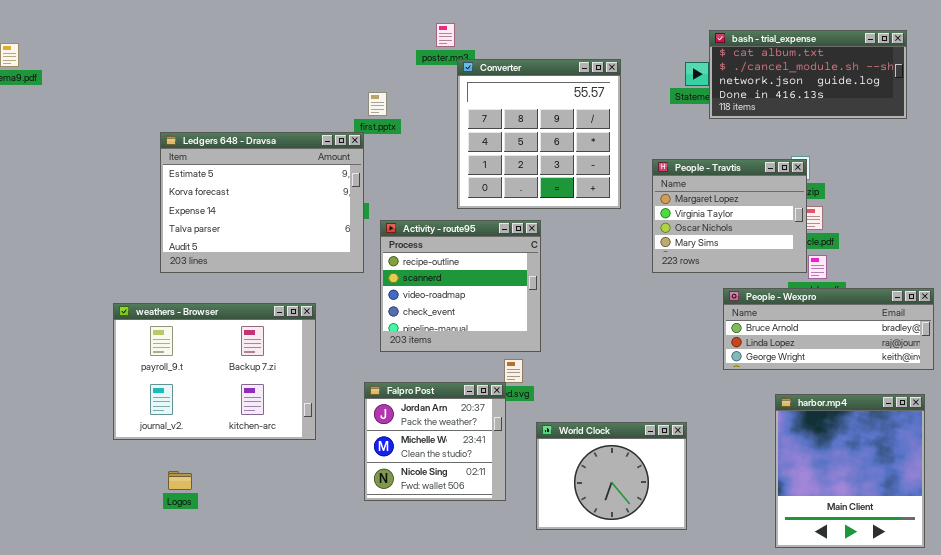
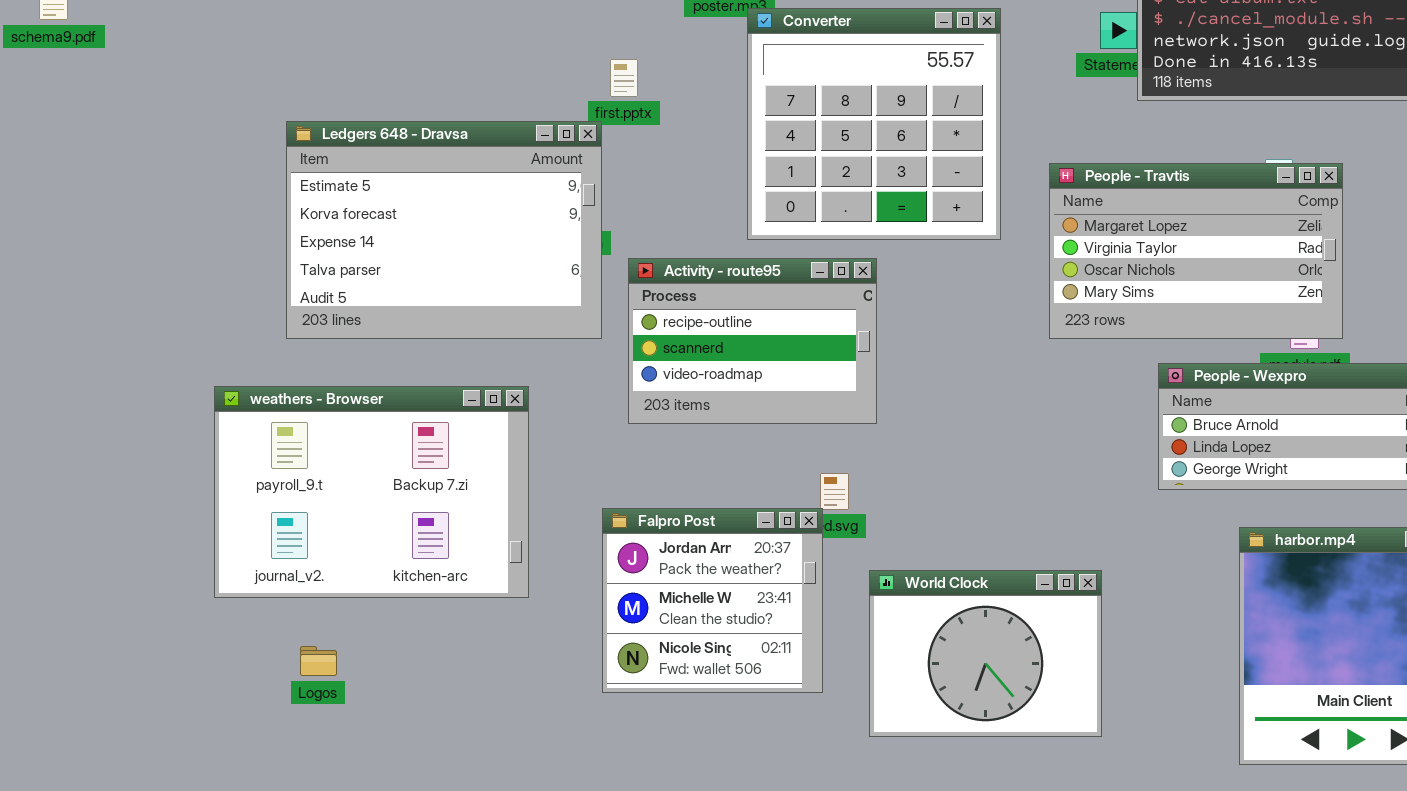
People - Travtis: [652,159,807,273] -> [1049,163,1343,339], resized
Activity - route95: [380,220,541,352] -> [628,258,877,424], resized

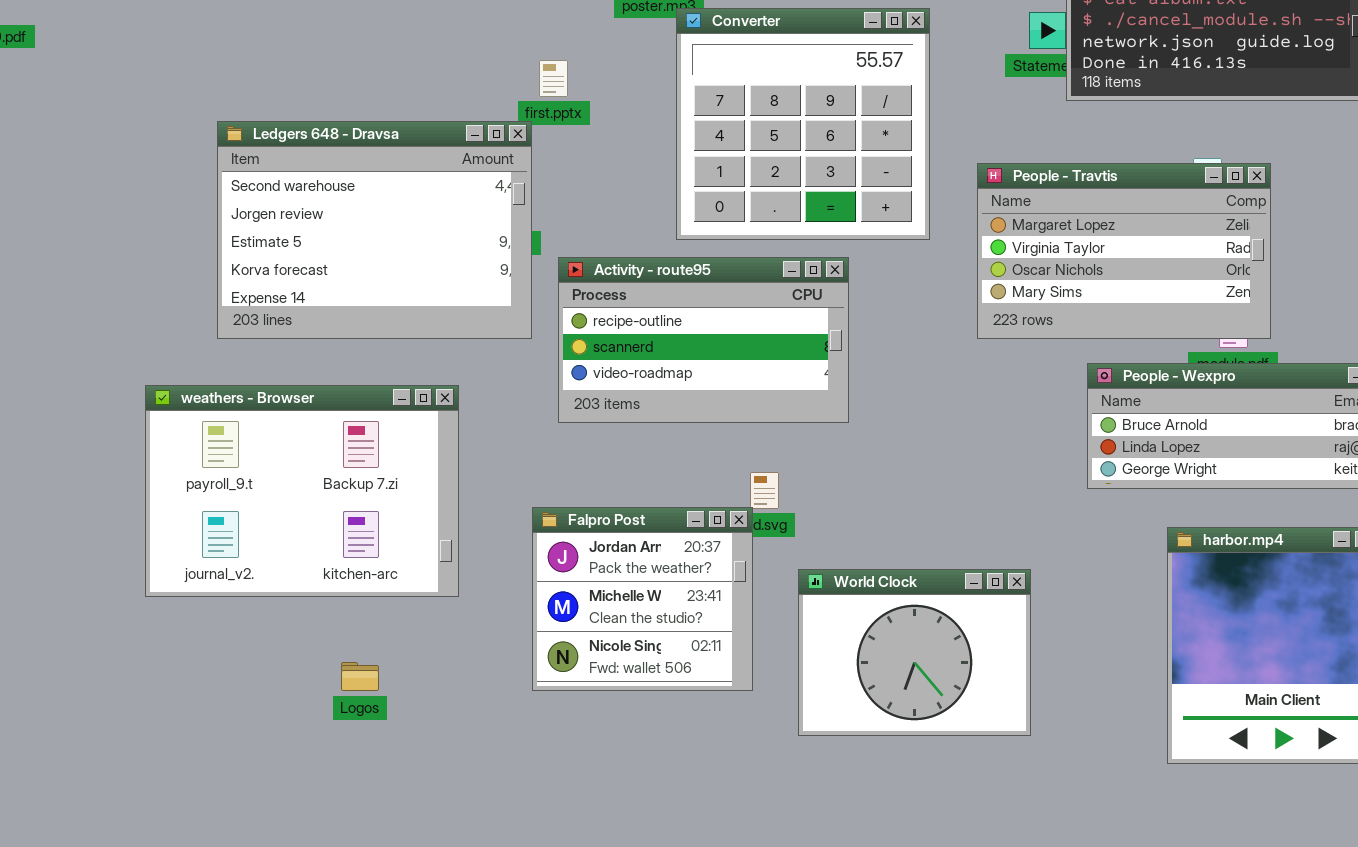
Ledgers 648 - Dravsa: [286,121,602,339] -> [217,121,532,339], scrolled up 2 rows
Activity - route95: [628,258,877,424] -> [558,257,849,423], resized
Logos: [300,646,337,676] -> [341,662,379,691], moved

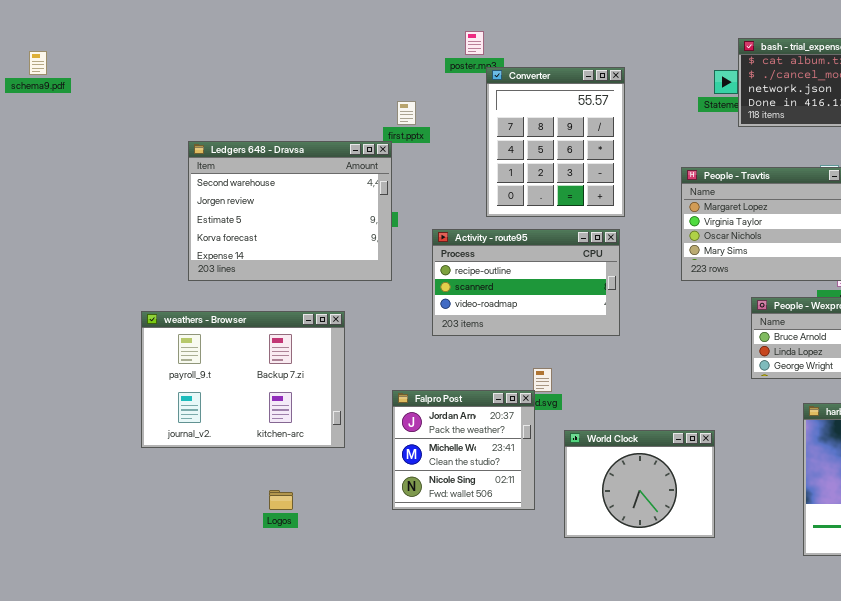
Converter: [676,8,930,240] -> [486,67,625,217], resized
Activity - route95: [558,257,849,423] -> [432,229,620,336], moved

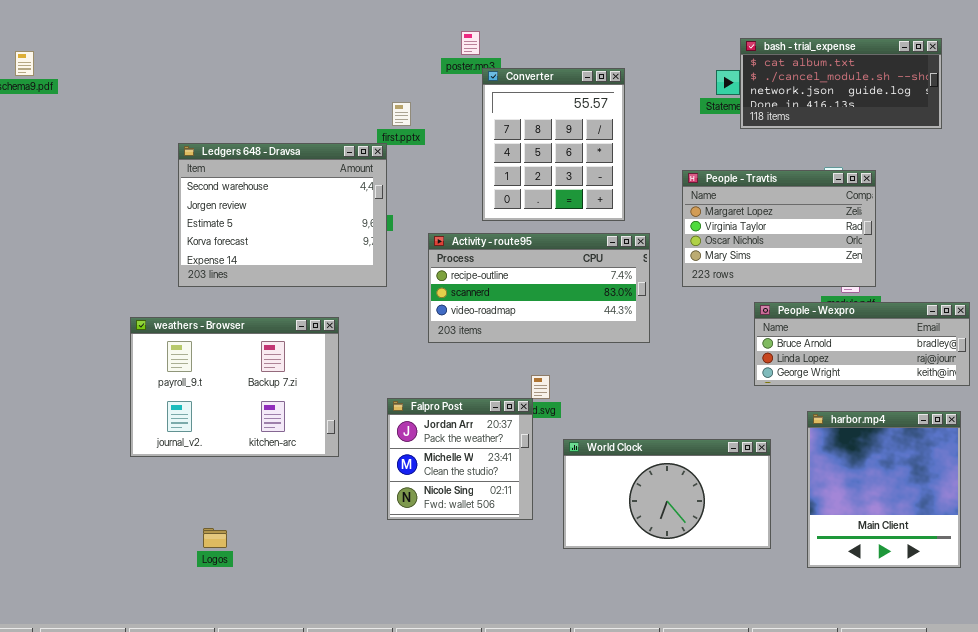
Activity - route95: [432,229,620,336] -> [428,233,650,343], resized
World Clock: [564,430,715,538] -> [563,439,771,549], resized
Logos: [269,490,293,510] -> [203,528,227,548], moved

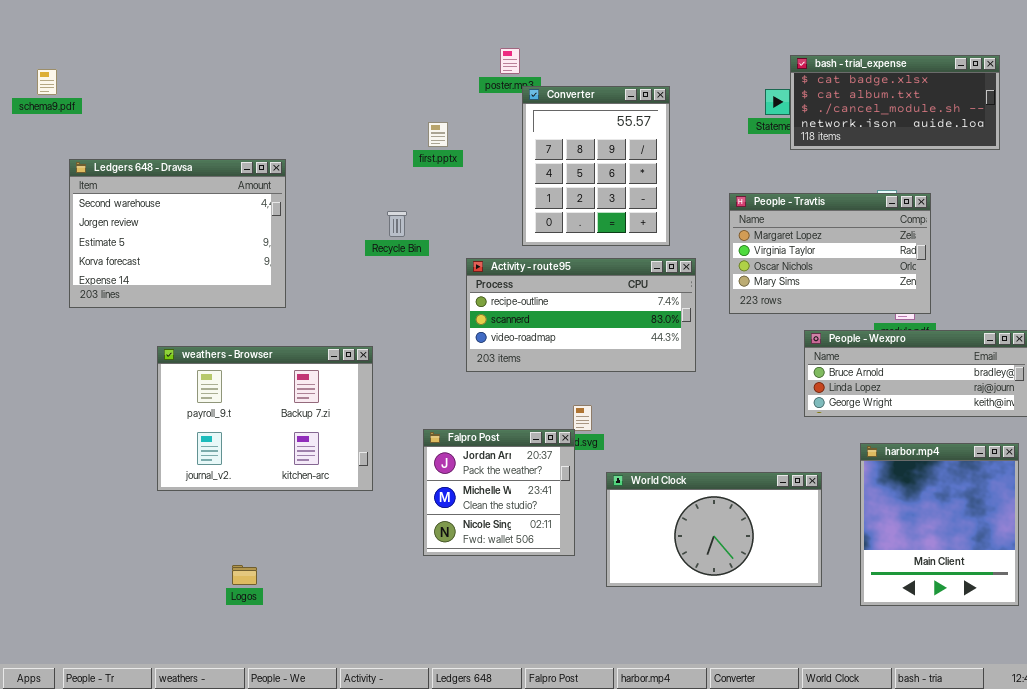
bash - trial_expense: [740,38,942,129] -> [790,55,1000,150], scrolled up 1 row
Ledgers 648 - Dravsa: [178,143,387,287] -> [69,159,286,308], moved

